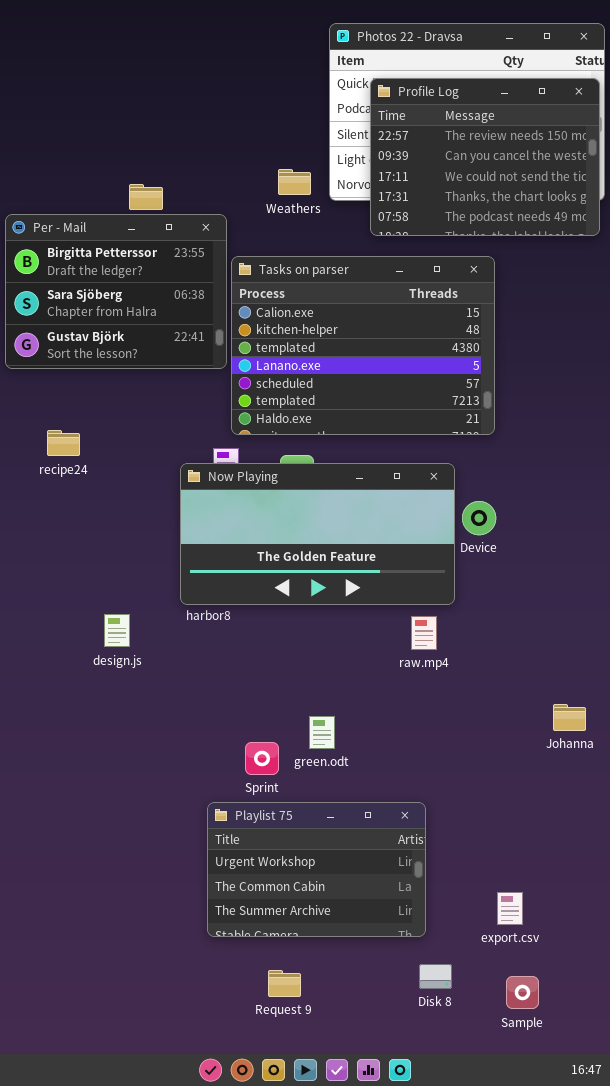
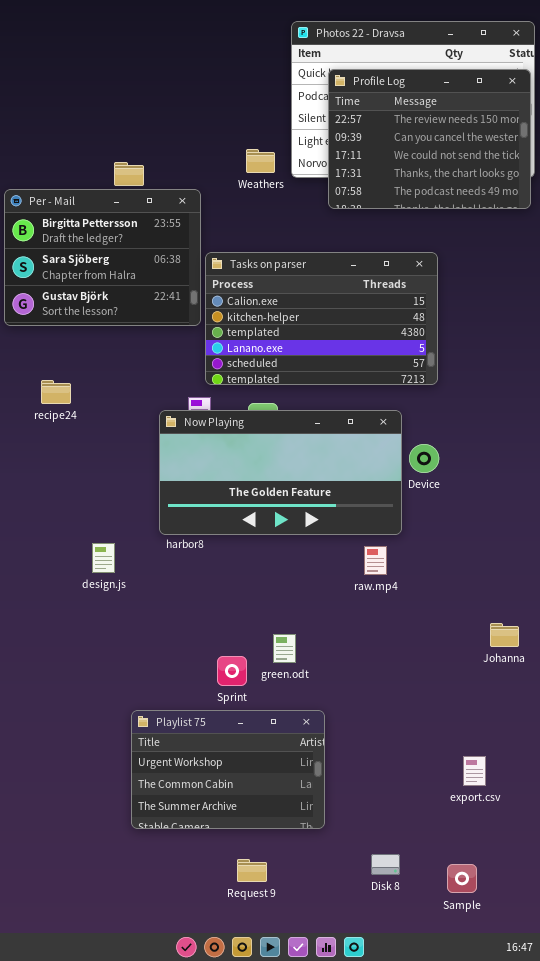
Tasks on parser: [231,256,495,435] -> [205,252,438,385], resized
Playlist 75: [207,802,426,937] -> [131,710,325,829], moved
export.csv: [497,892,523,925] -> [463,756,486,786], moved

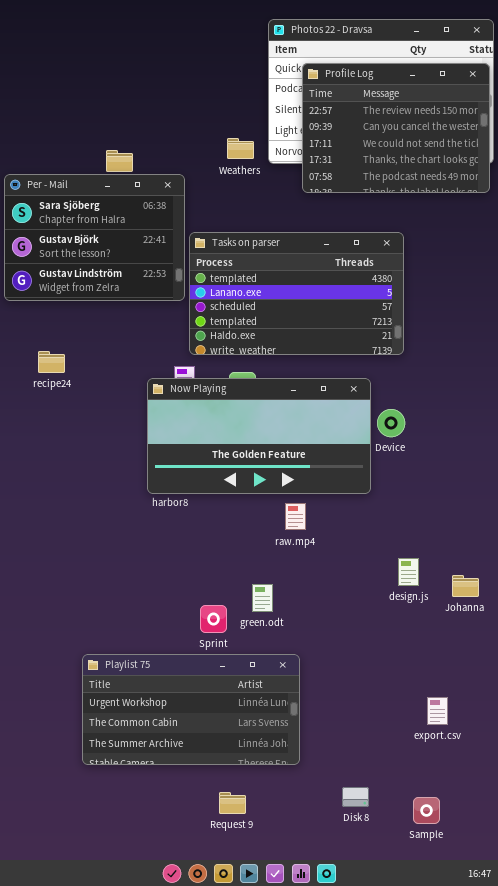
Per - Mail: [4,189,201,326] -> [4,174,185,301], scrolled down 1 row
Tasks on parser: [205,252,438,385] -> [189,232,404,355], scrolled down 2 rows
design.js: [92,543,115,573] -> [398,558,419,586], moved
raw.mp4: [364,546,387,575] -> [285,503,306,530], moved
Playlist 75: [131,710,325,829] -> [82,654,300,765], resized

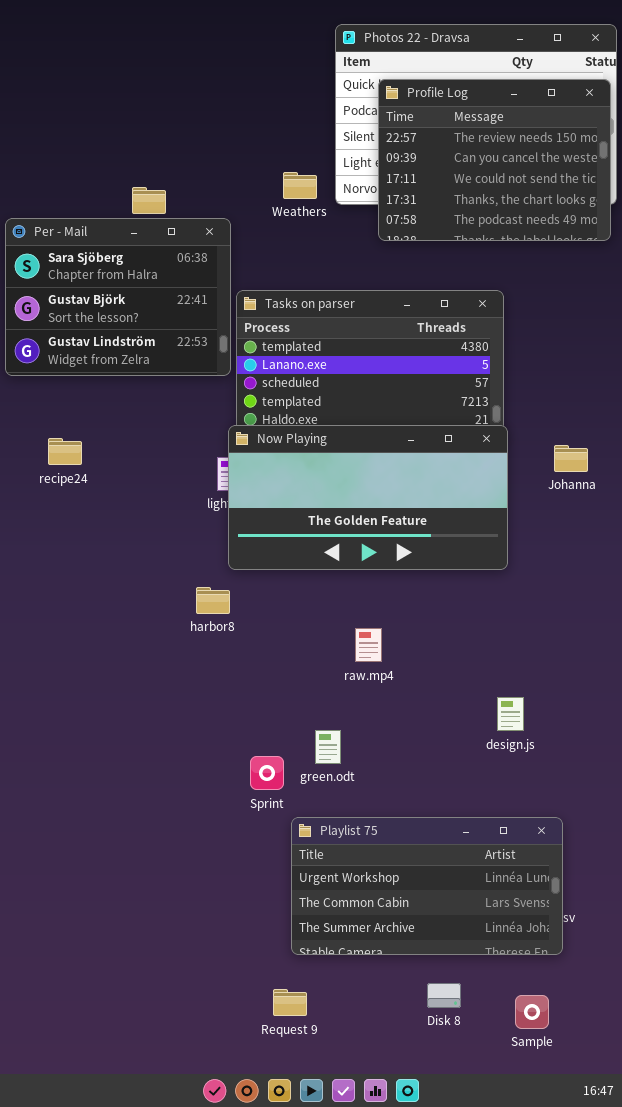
Now Playing: [147,378,371,494] -> [228,425,508,570], moved
Johanna: [452,575,479,597] -> [554,445,588,472], moved
Playlist 75: [82,654,300,765] -> [291,817,563,955], moved

